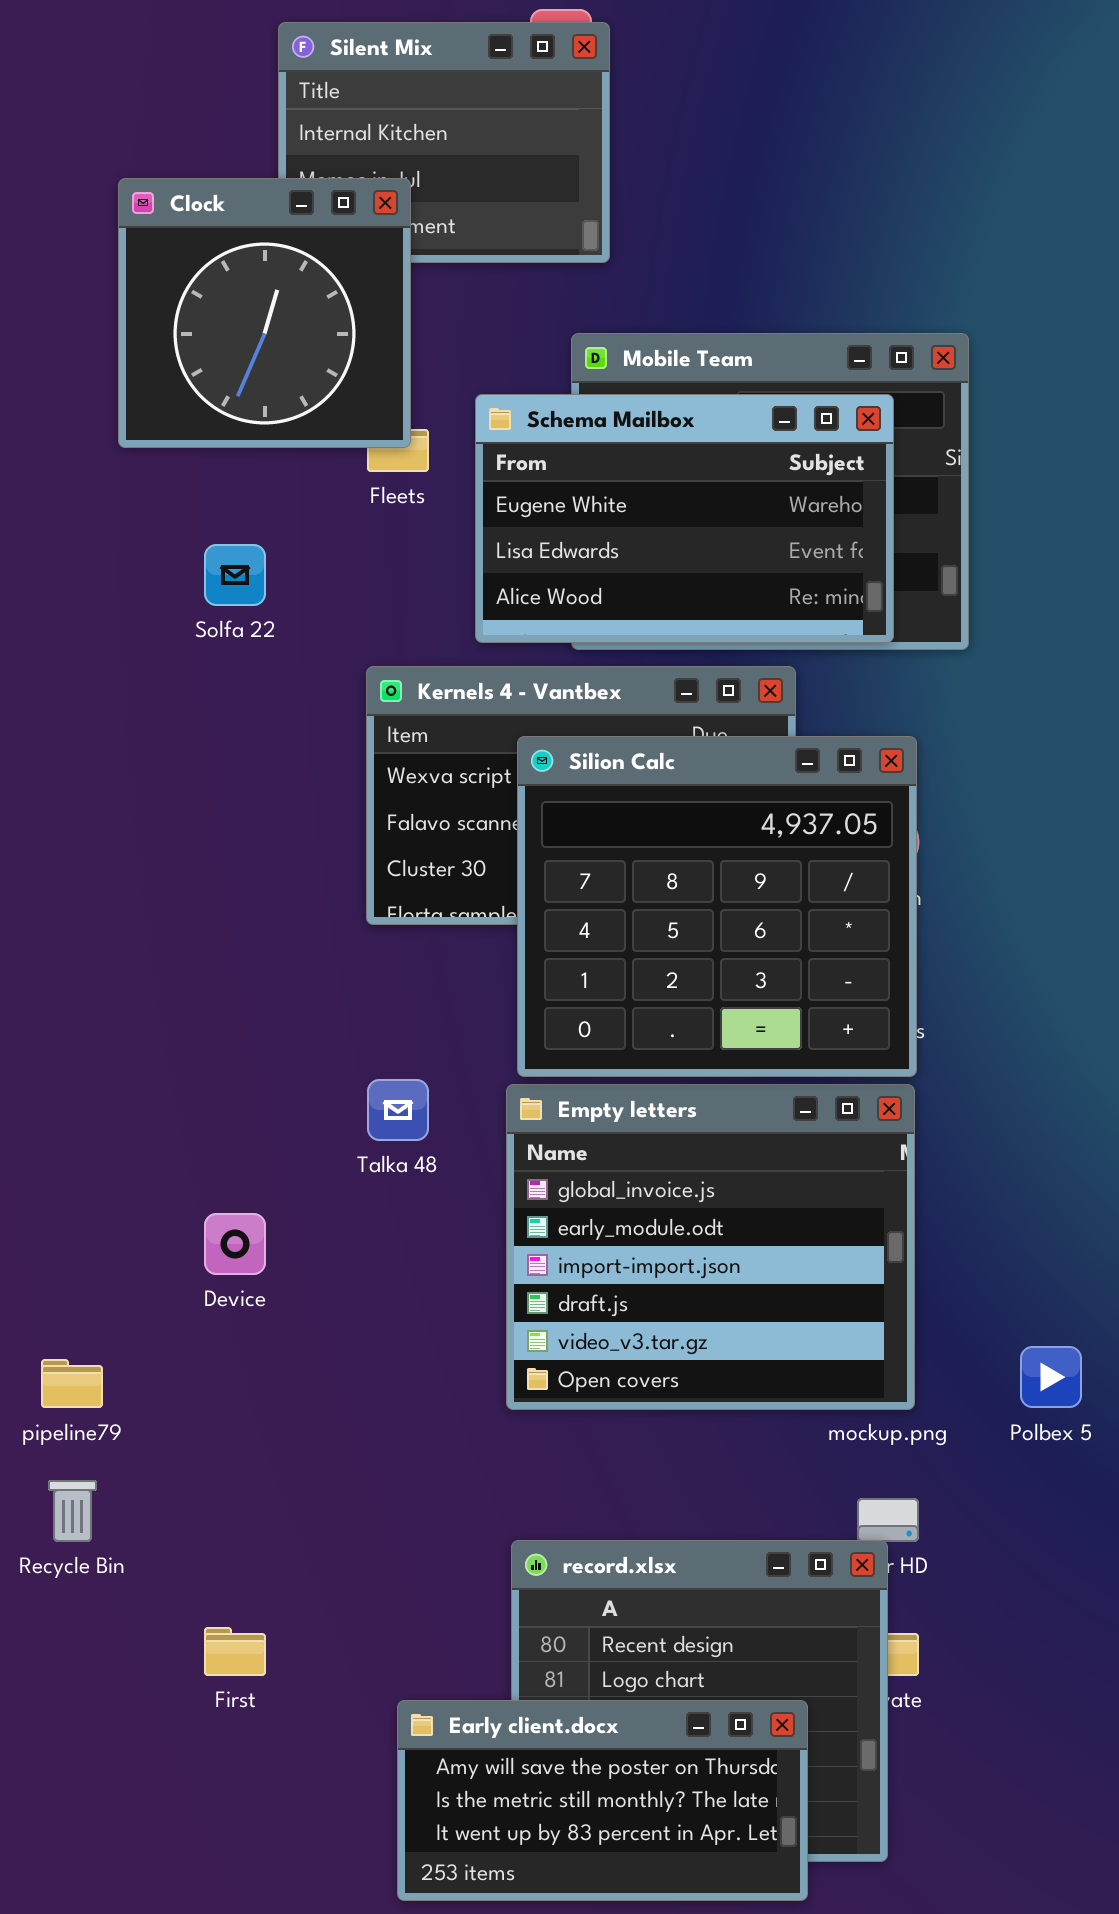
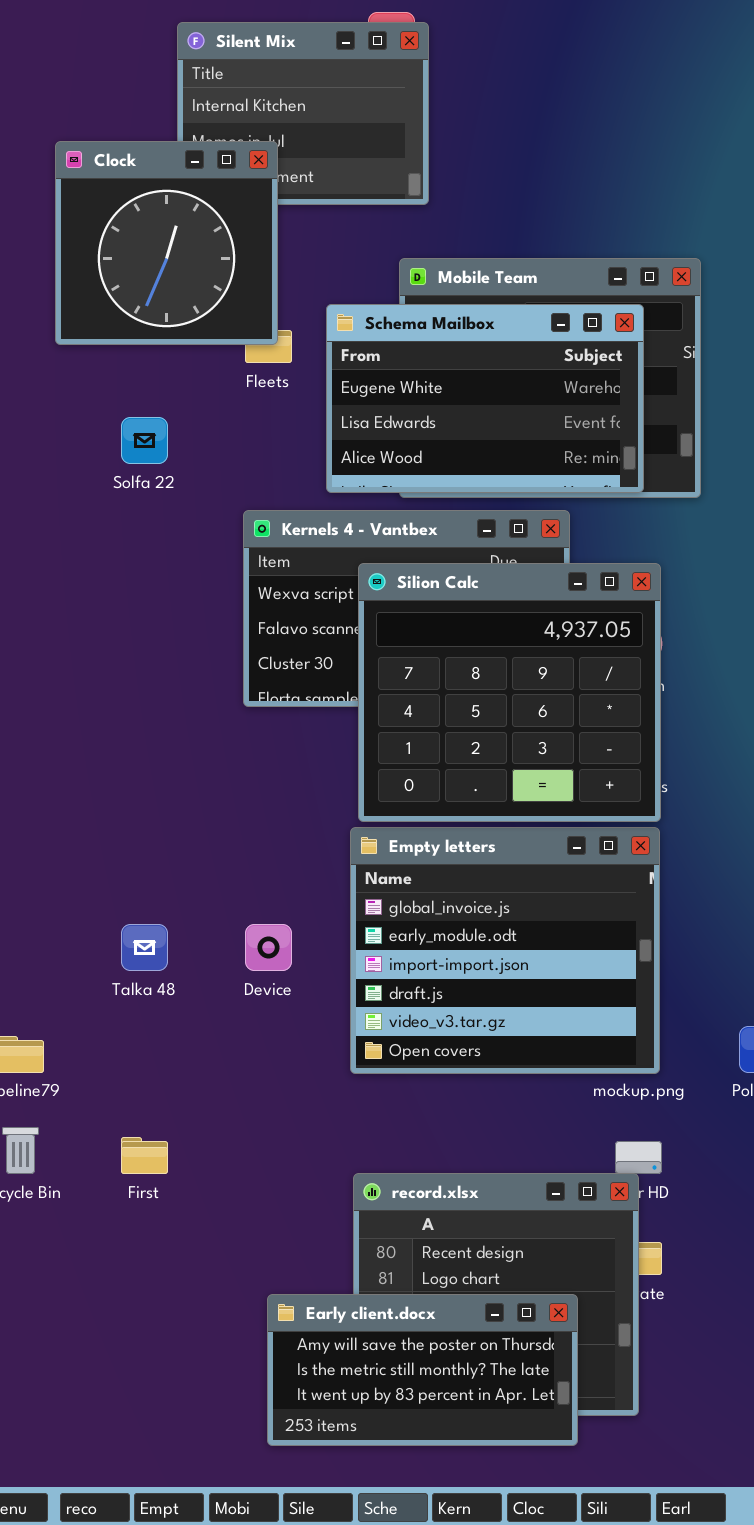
Talka 48: [367,1079,429,1141] -> [121,924,168,971], moved
Device: [204,1213,266,1275] -> [245,924,292,971], moved
First: [204,1627,266,1676] -> [121,1137,168,1174], moved

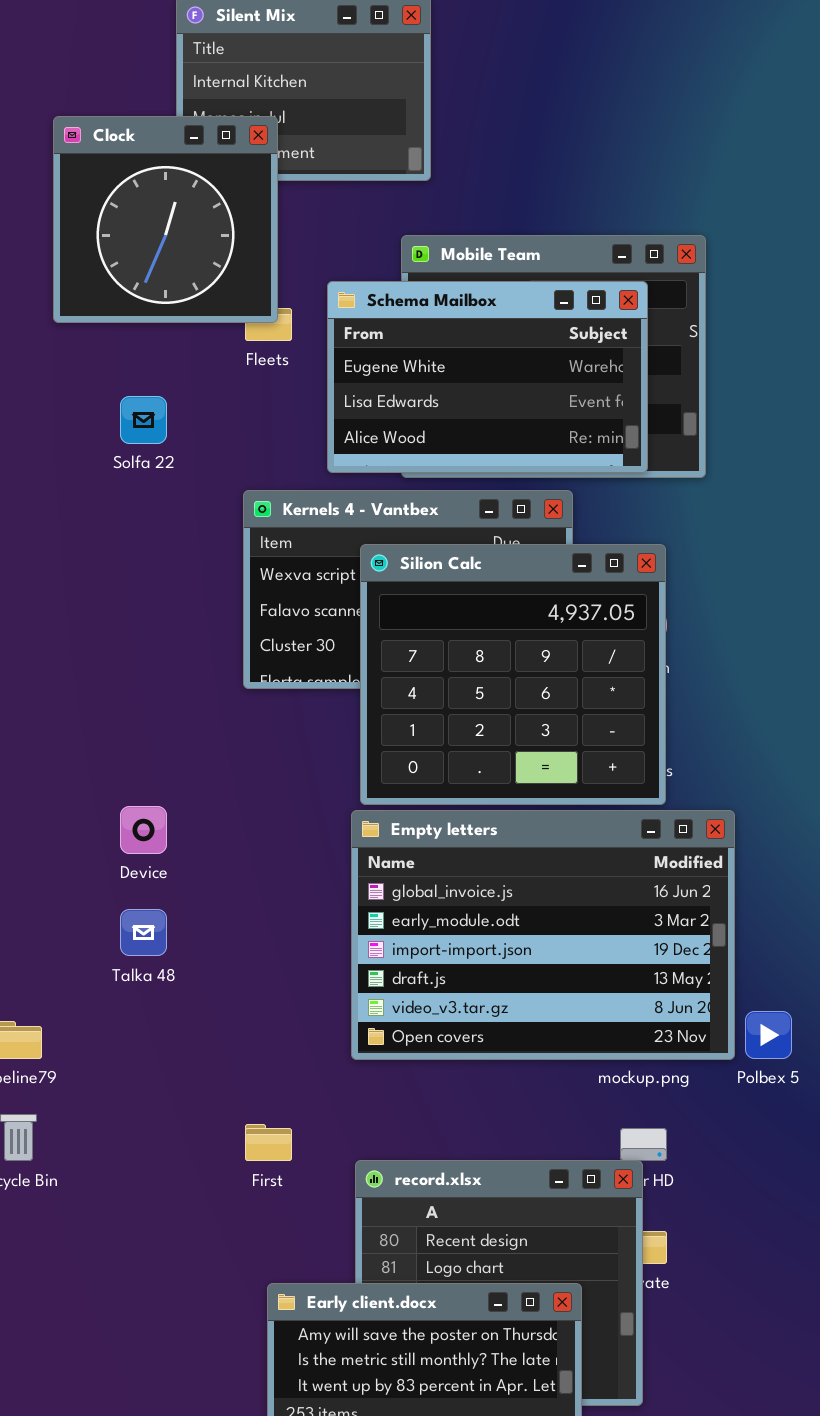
Empty letters: [350,827,660,1074] -> [351,810,735,1060], resized
Device: [245,924,292,971] -> [120,806,167,854], moved
First: [121,1137,168,1174] -> [245,1124,292,1161], moved

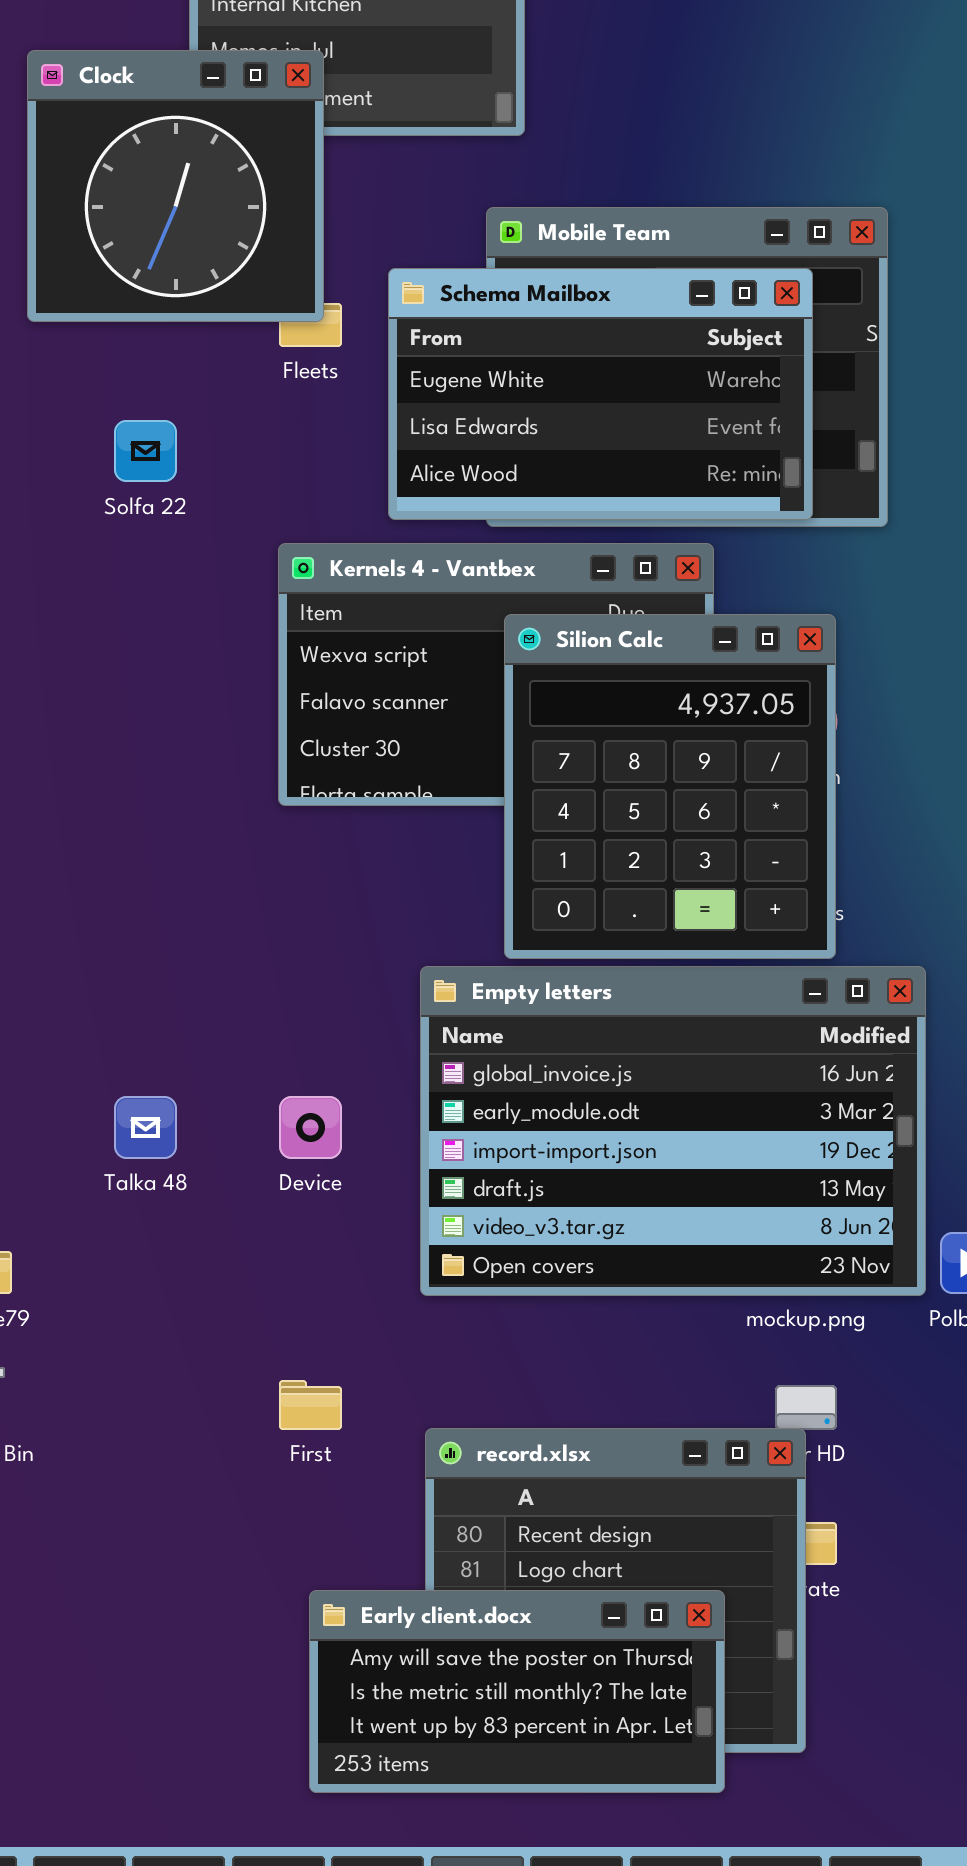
Silion Calc: [360,544,666,805] -> [504,614,836,959], resized
Device: [120,806,167,854] -> [279,1096,342,1159], moved

